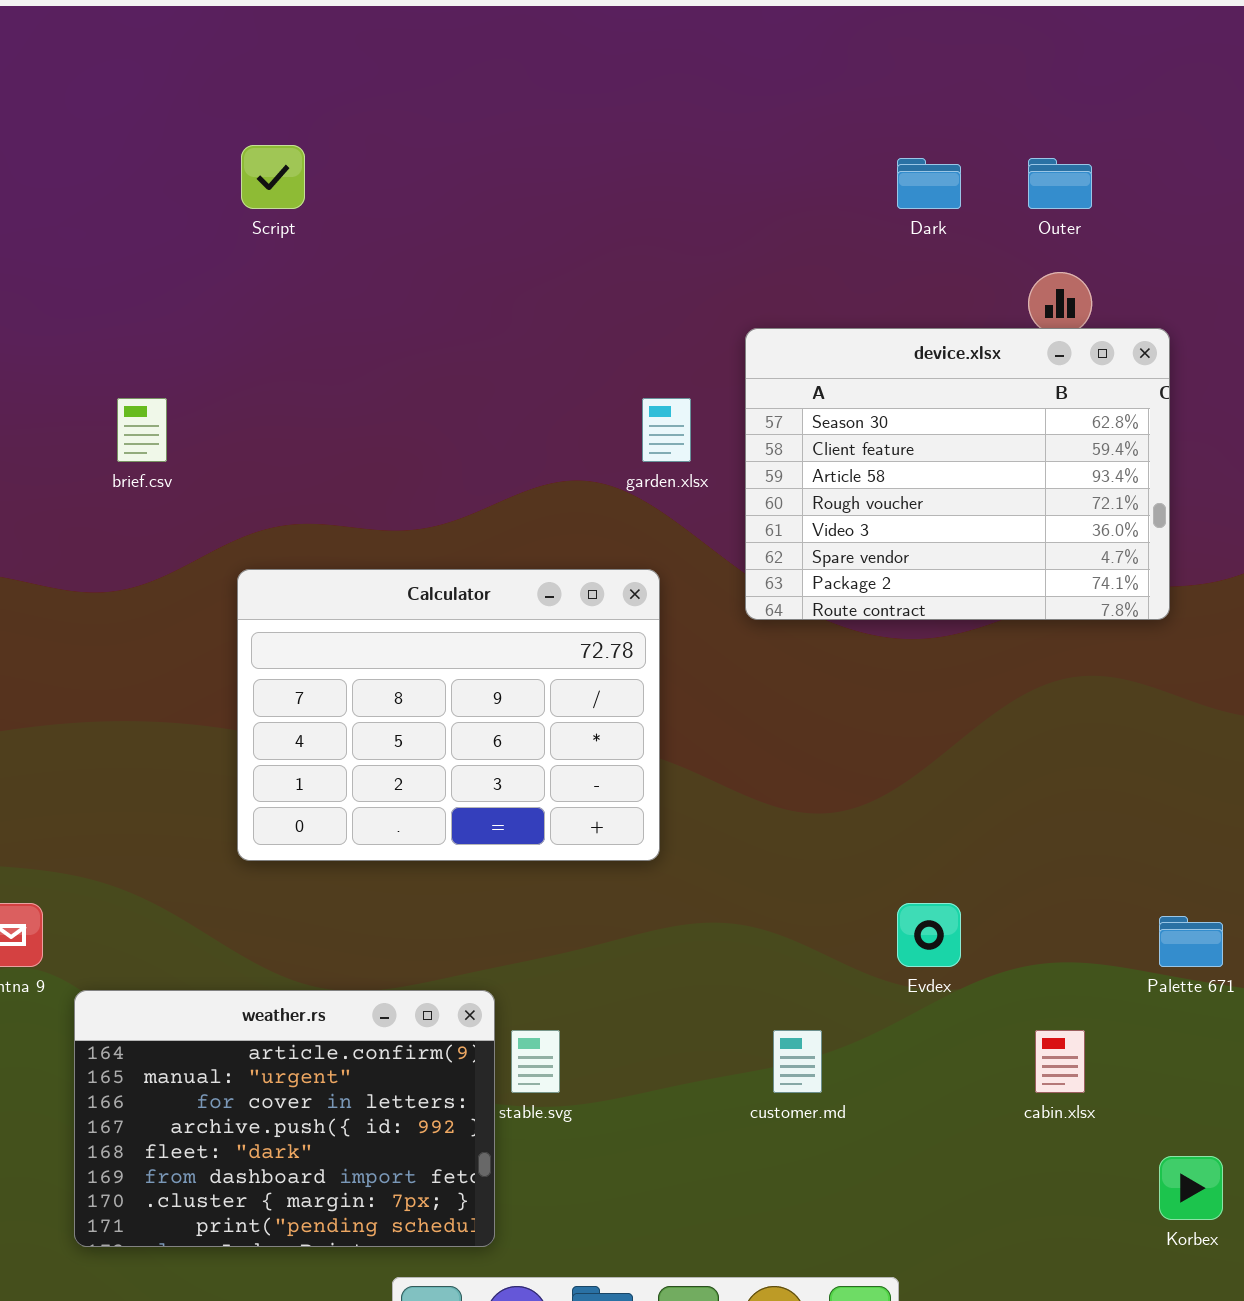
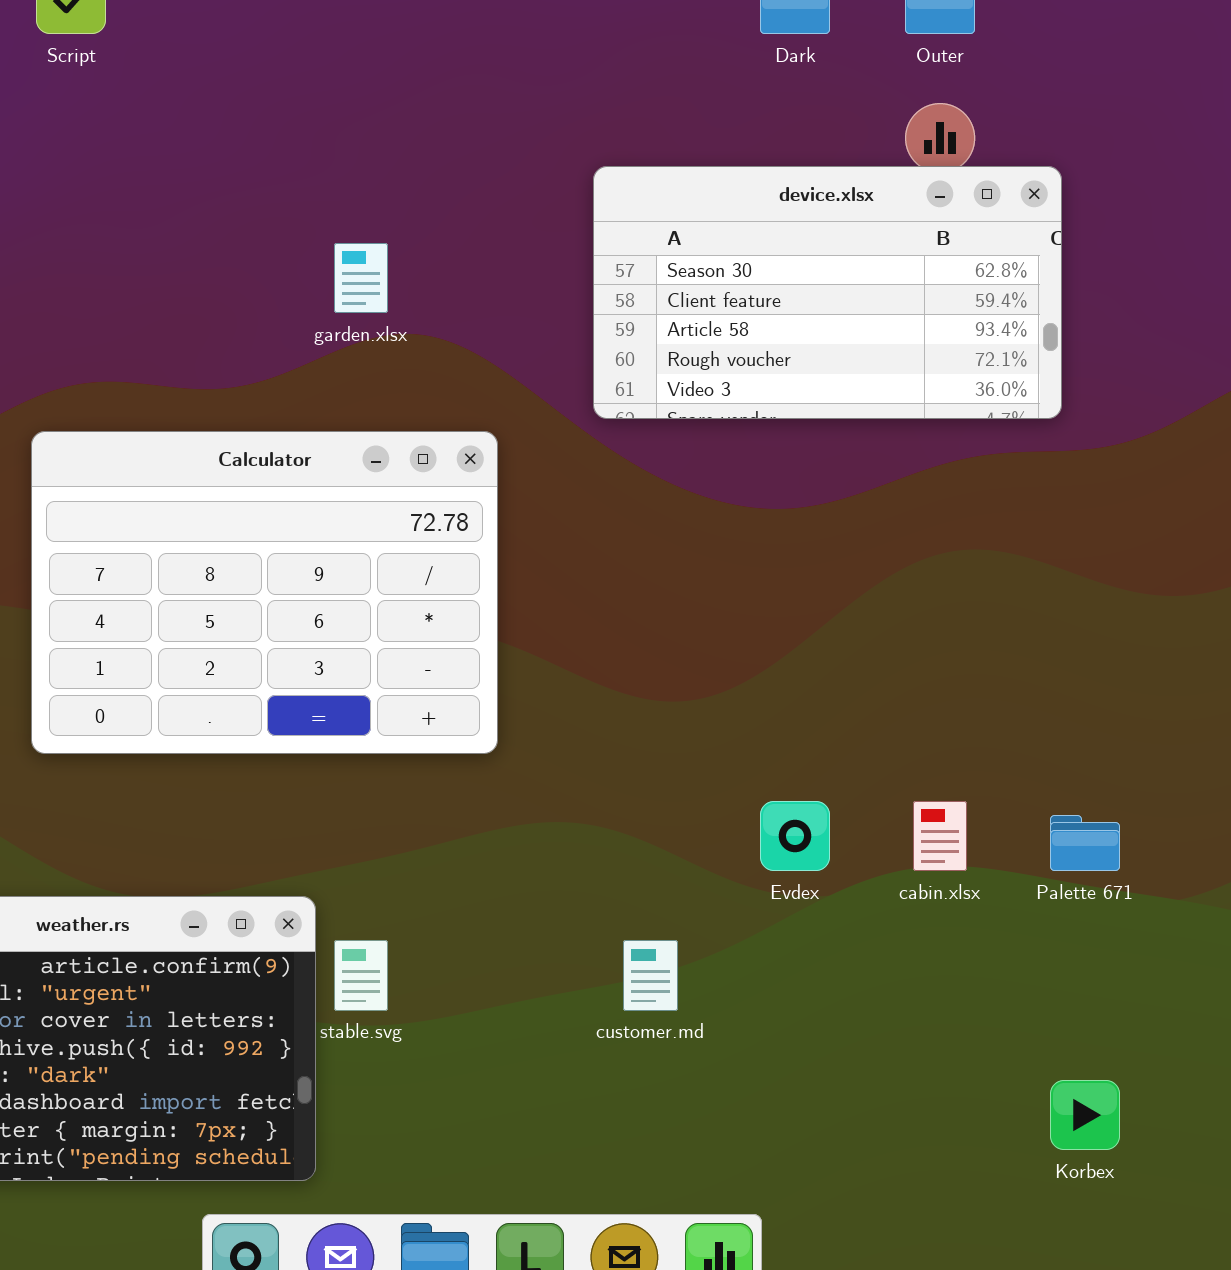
device.xlsx: [745,328,1170,620] -> [593,166,1062,419], resized
garden.xlsx: [642,398,691,462] -> [334,243,388,313], moved
cabin.xlsx: [1035,1030,1085,1093] -> [913,801,967,871], moved

